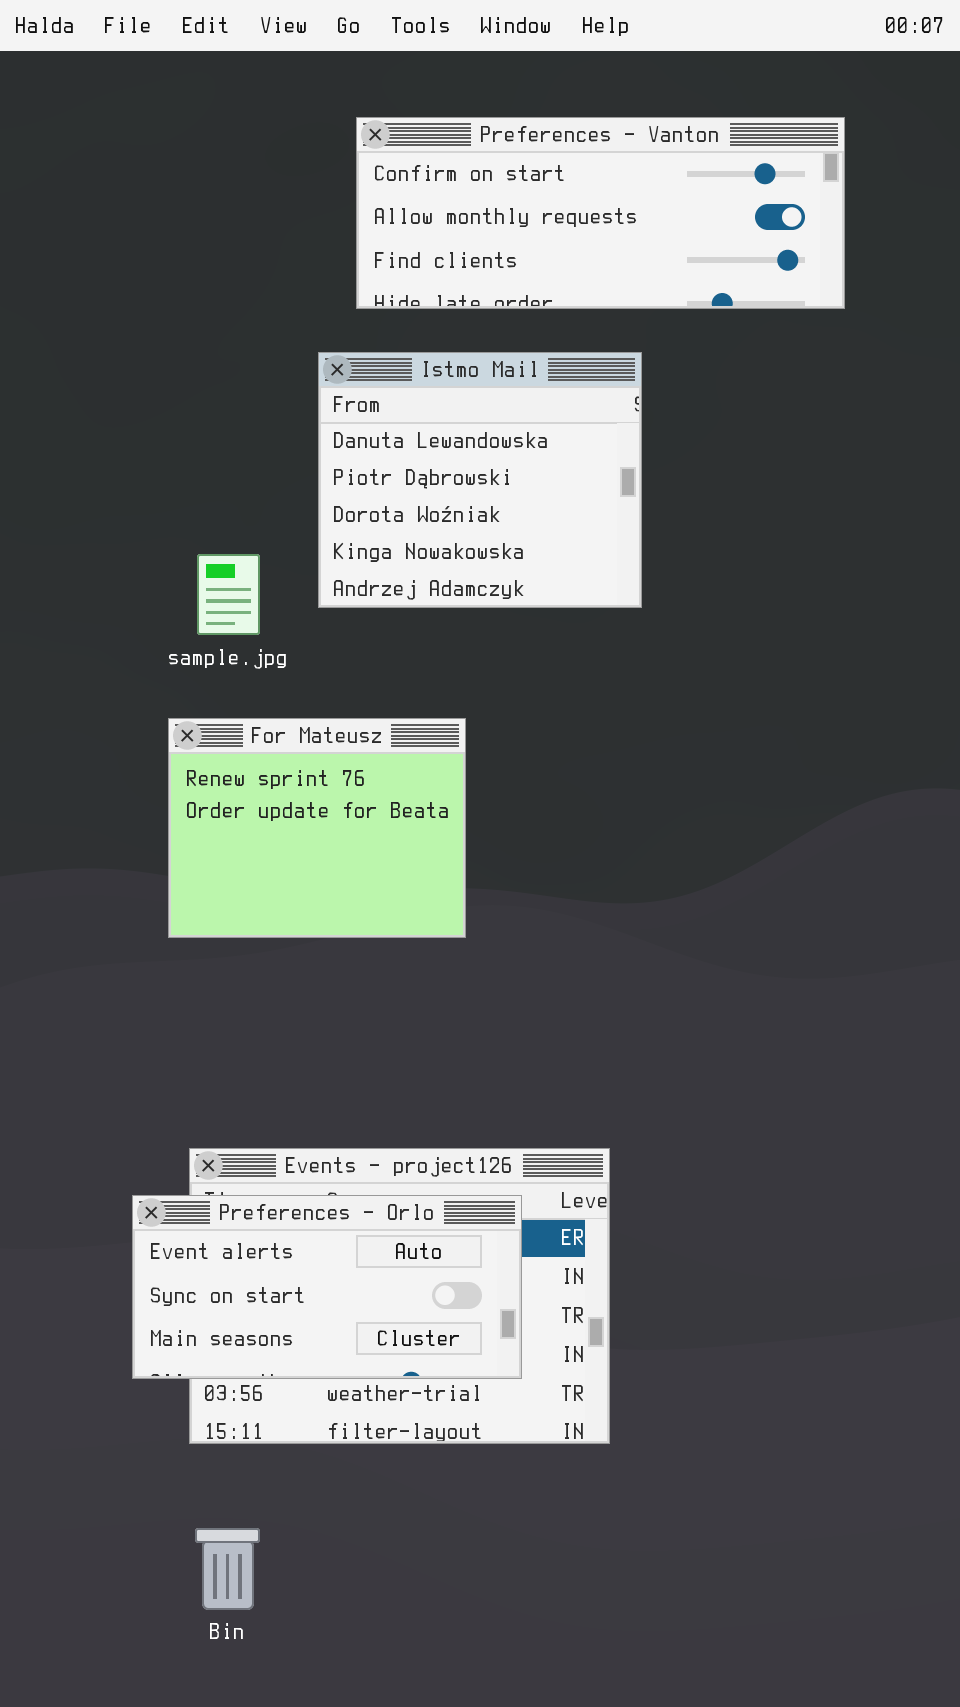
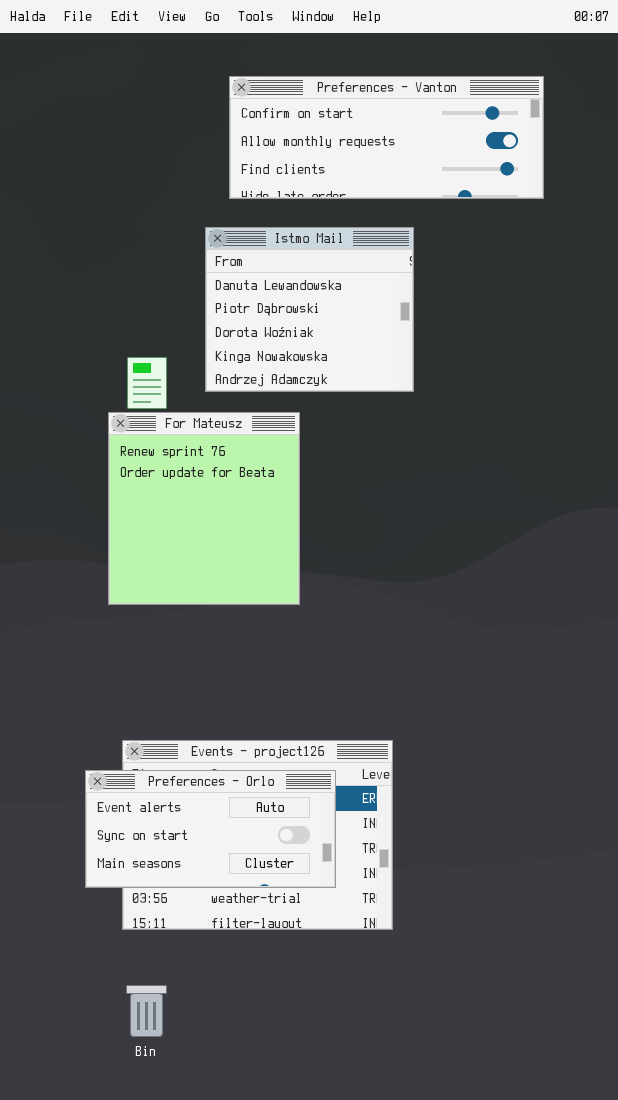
For Mateusz: [168,718,466,938] -> [108,412,300,605], resized

